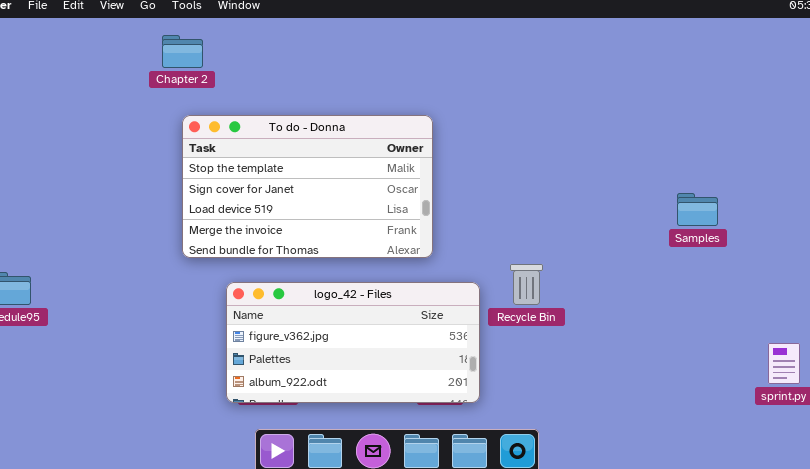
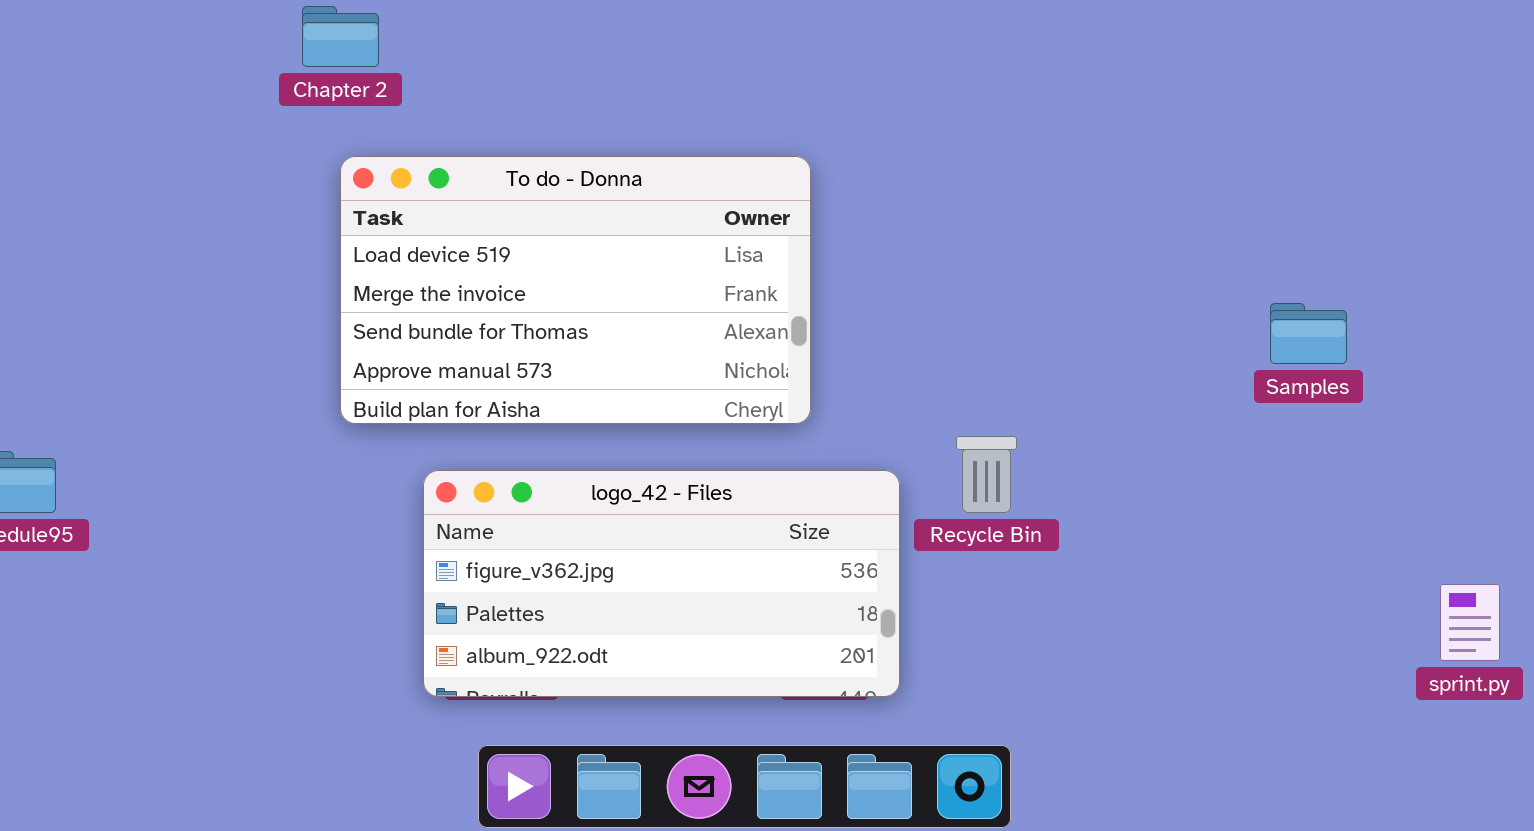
To do - Donna: [182,115,433,258] -> [340,156,811,424], scrolled down 2 rows

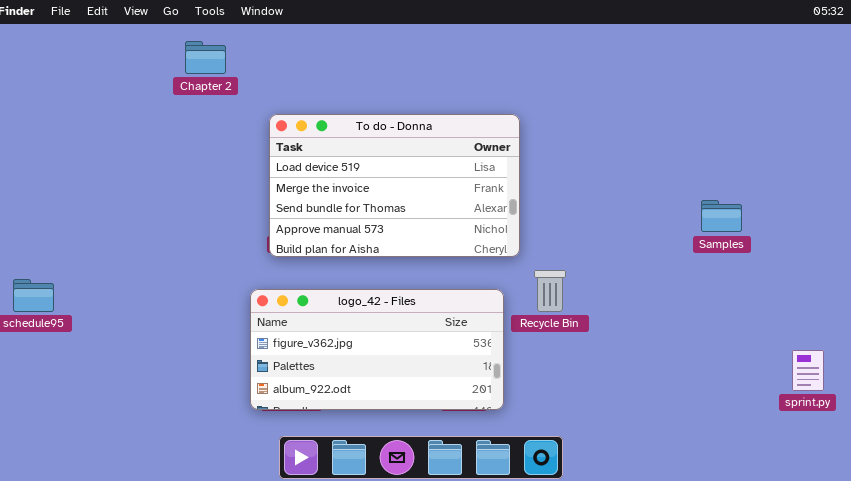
To do - Donna: [340,156,811,424] -> [269,114,520,257], moved

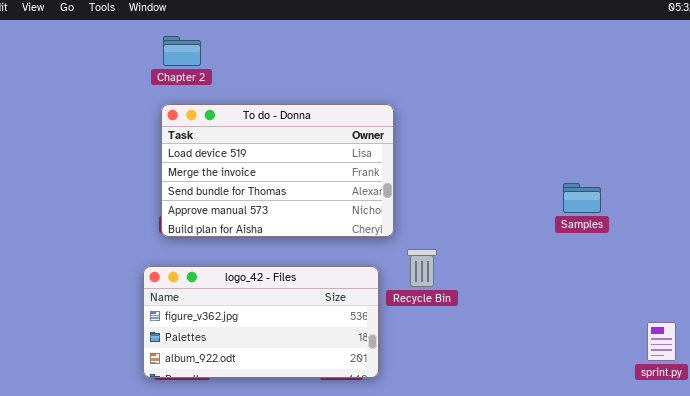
Chapter 2: [185,41,226,74] -> [163,36,201,66], moved

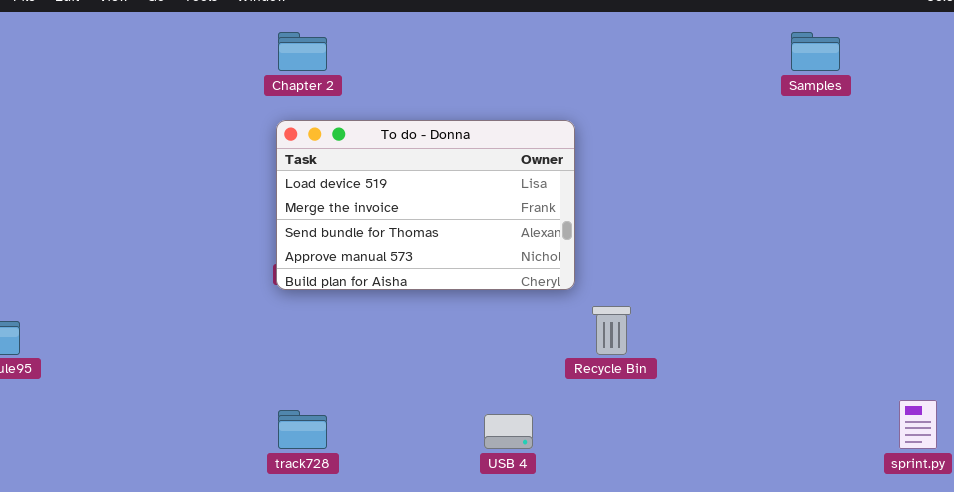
Samples: [563,183,601,213] -> [791,32,840,71], moved
logo_42 - Files: [143,266,379,378] -> none, closed

